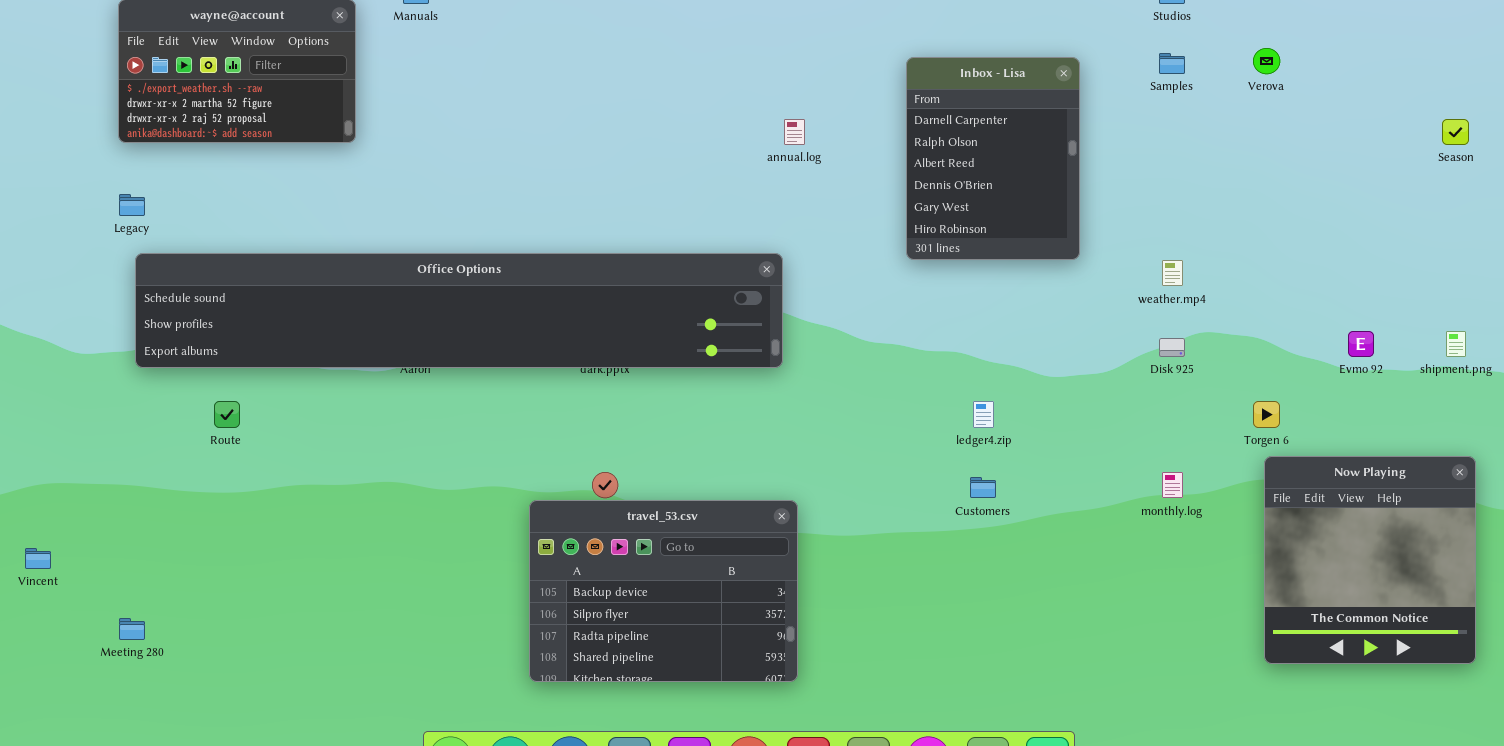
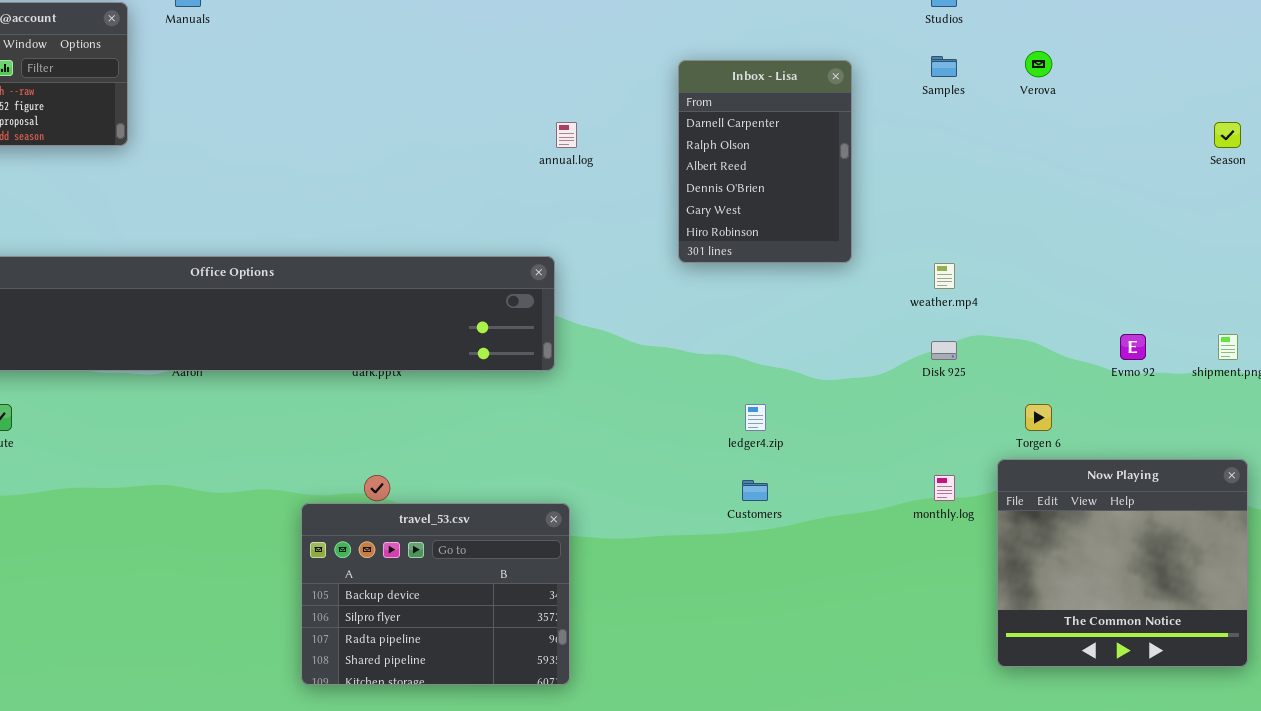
Now Playing: [1264,456,1476,664] -> [997,459,1248,667], resized

